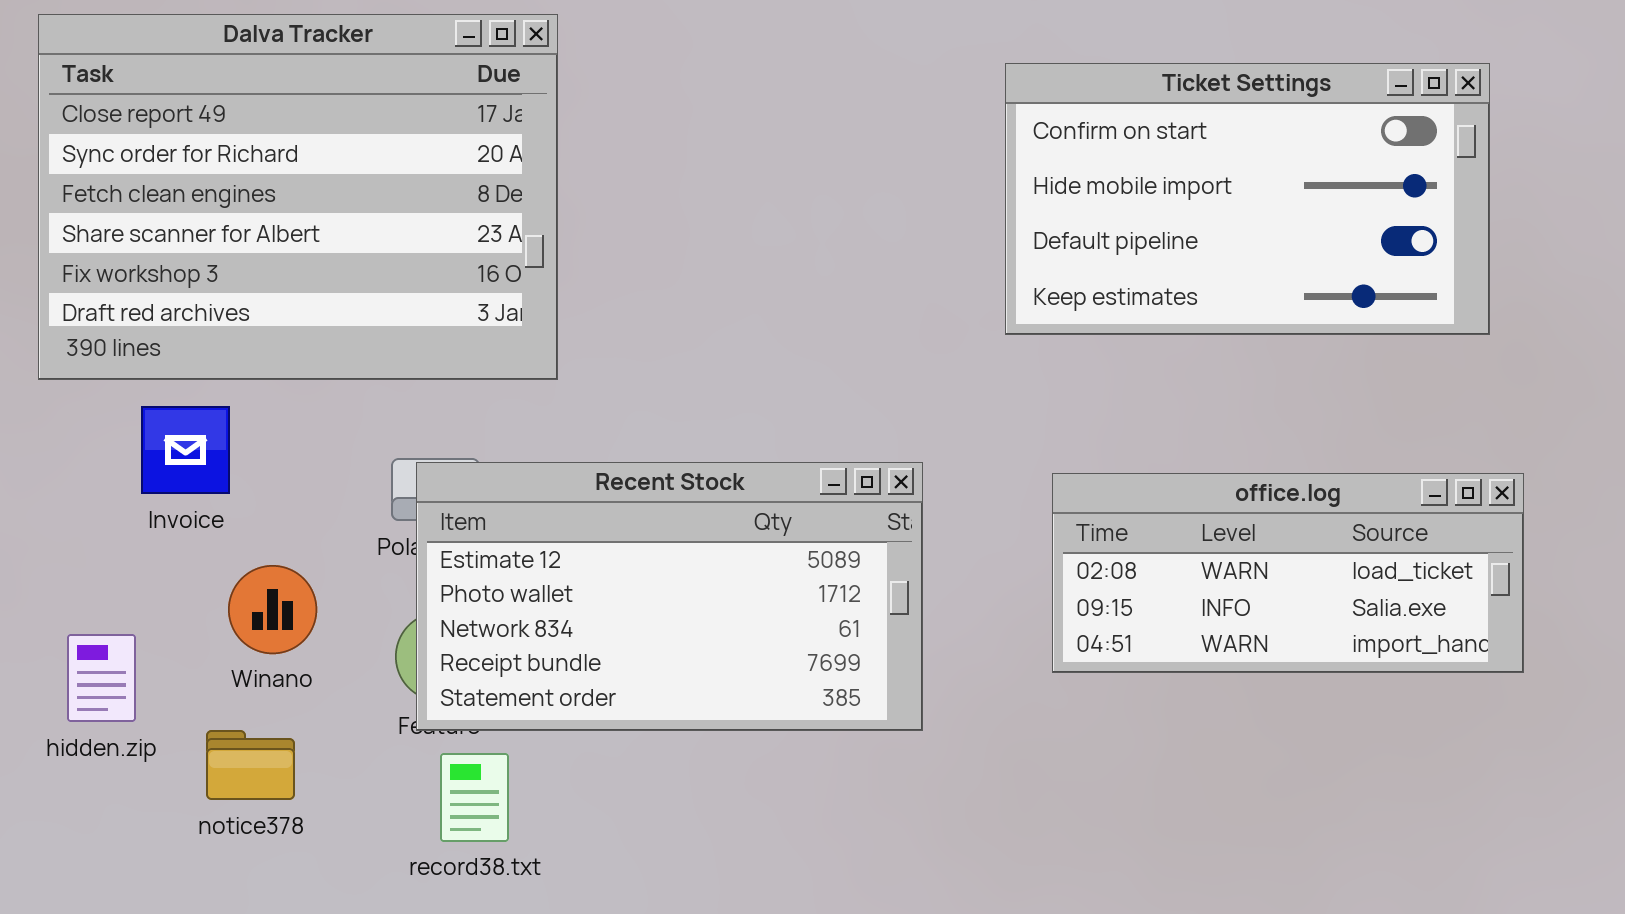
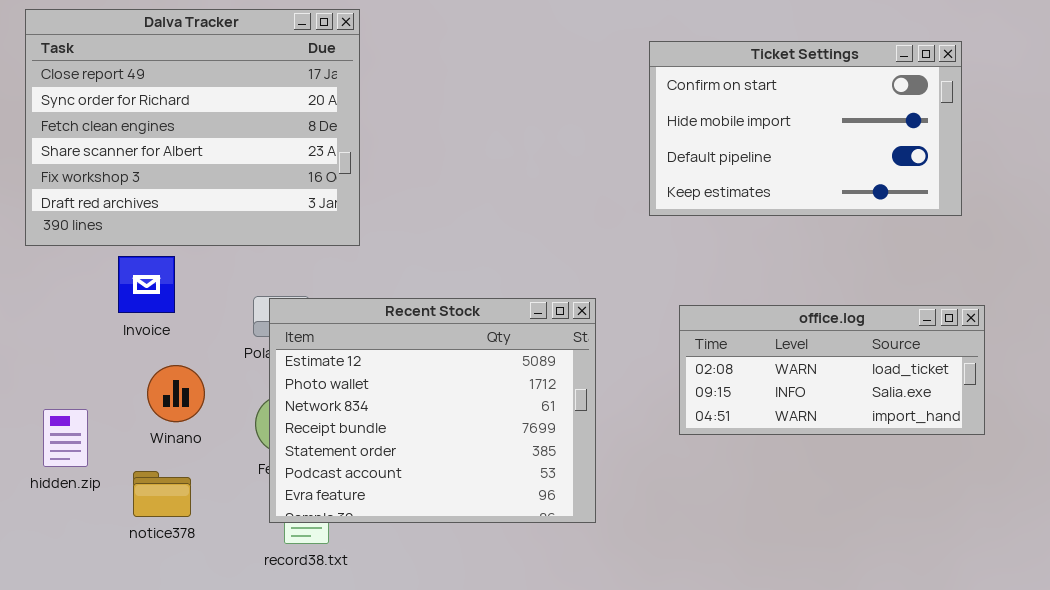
Invoice: [141,406,230,494] -> [118,256,175,313], moved
Recent Stock: [416,462,923,731] -> [269,298,596,523], resized

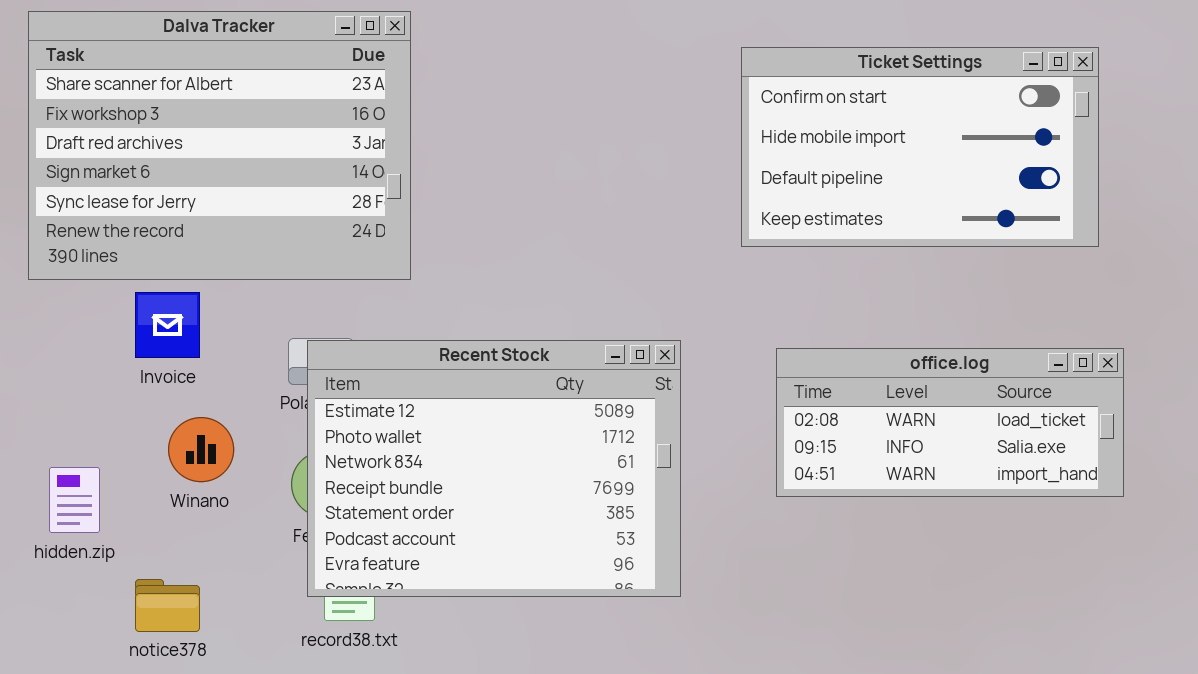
Dalva Tracker: [25,9,360,246] -> [28,11,411,280], scrolled down 3 rows
notice378: [133,471,191,517] -> [135,579,200,632], moved

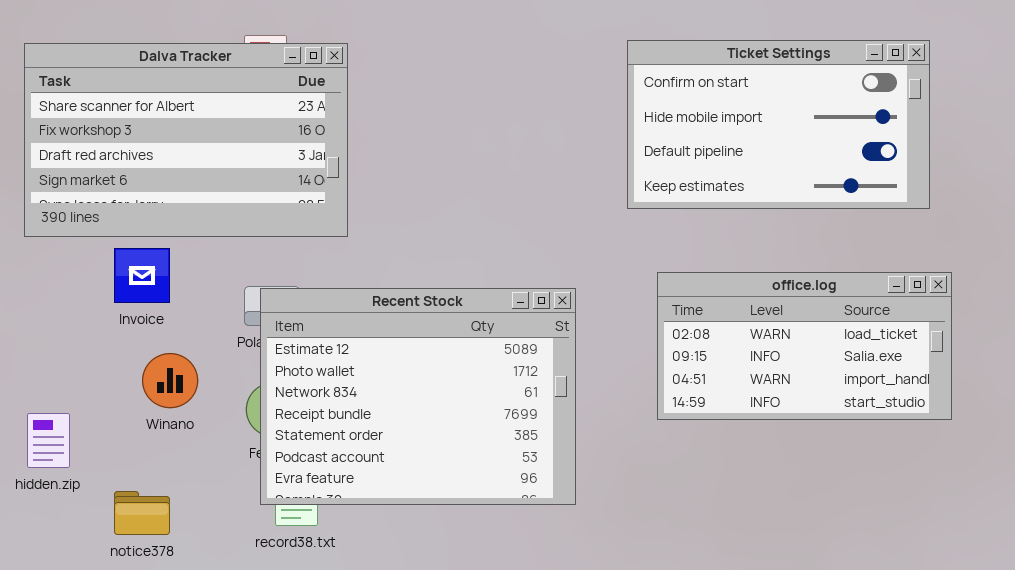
Dalva Tracker: [28,11,411,280] -> [24,43,348,237], resized
office.log: [776,348,1124,497] -> [657,272,952,420], resized
hidden.zip: [49,467,100,533] -> [27,413,70,468], moved

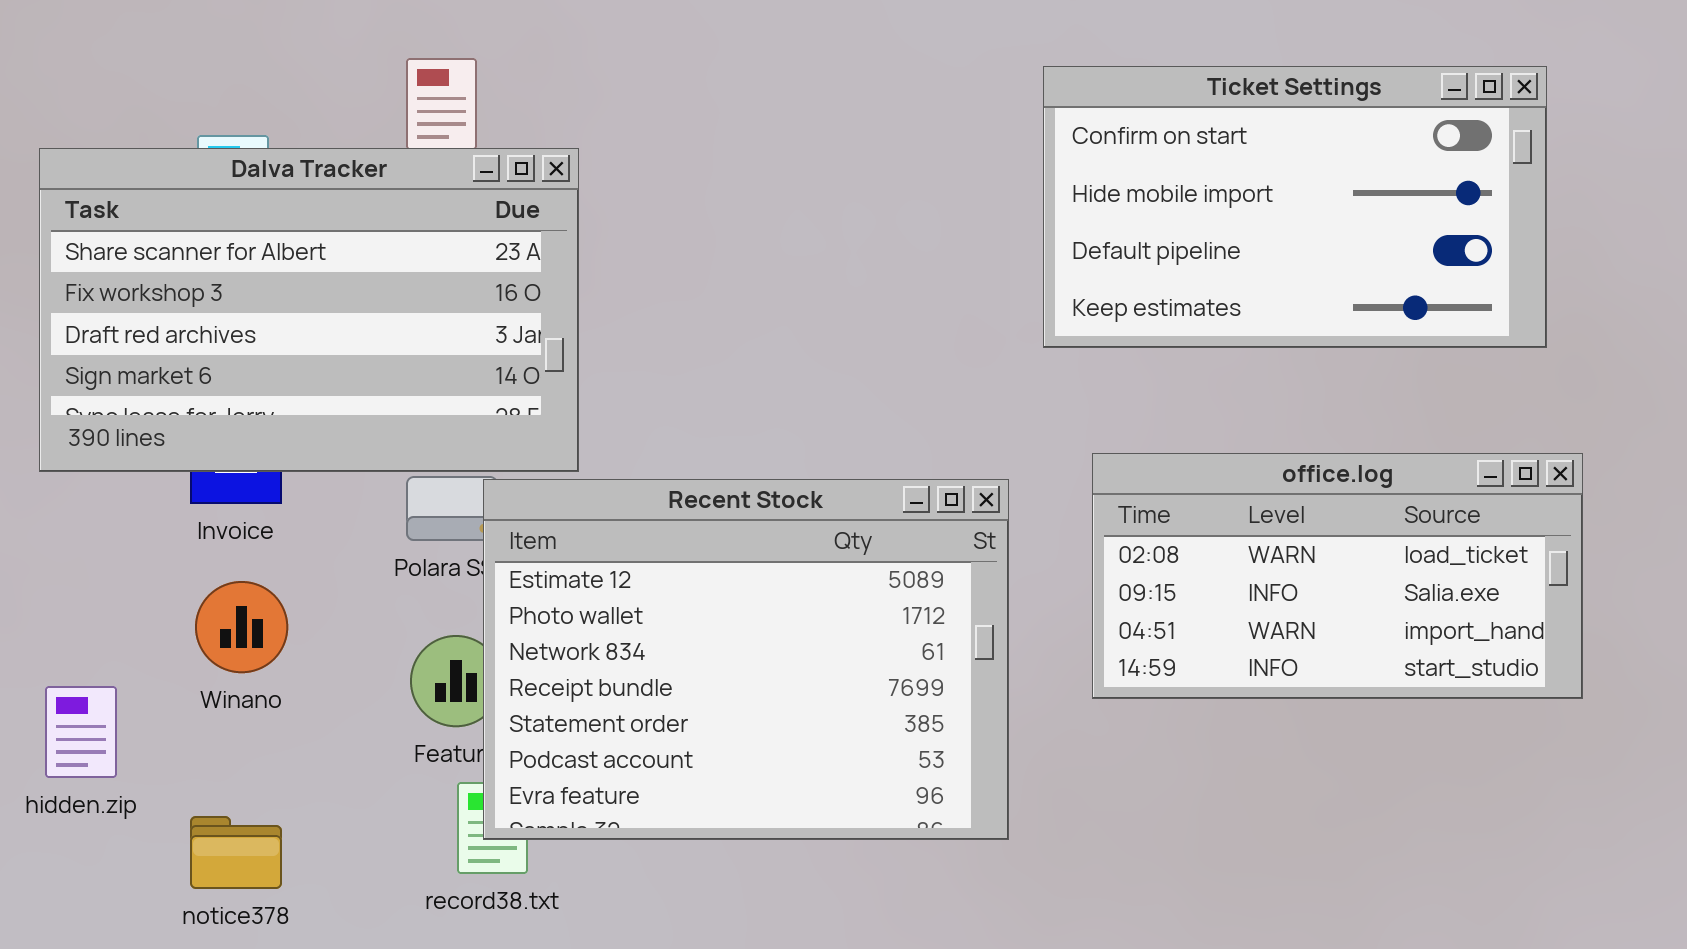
Dalva Tracker: [24,43,348,237] -> [39,148,579,472], moved
Recent Stock: [260,288,576,505] -> [483,479,1009,840], moved
Winano: [142,353,198,408] -> [195,581,288,673], moved

